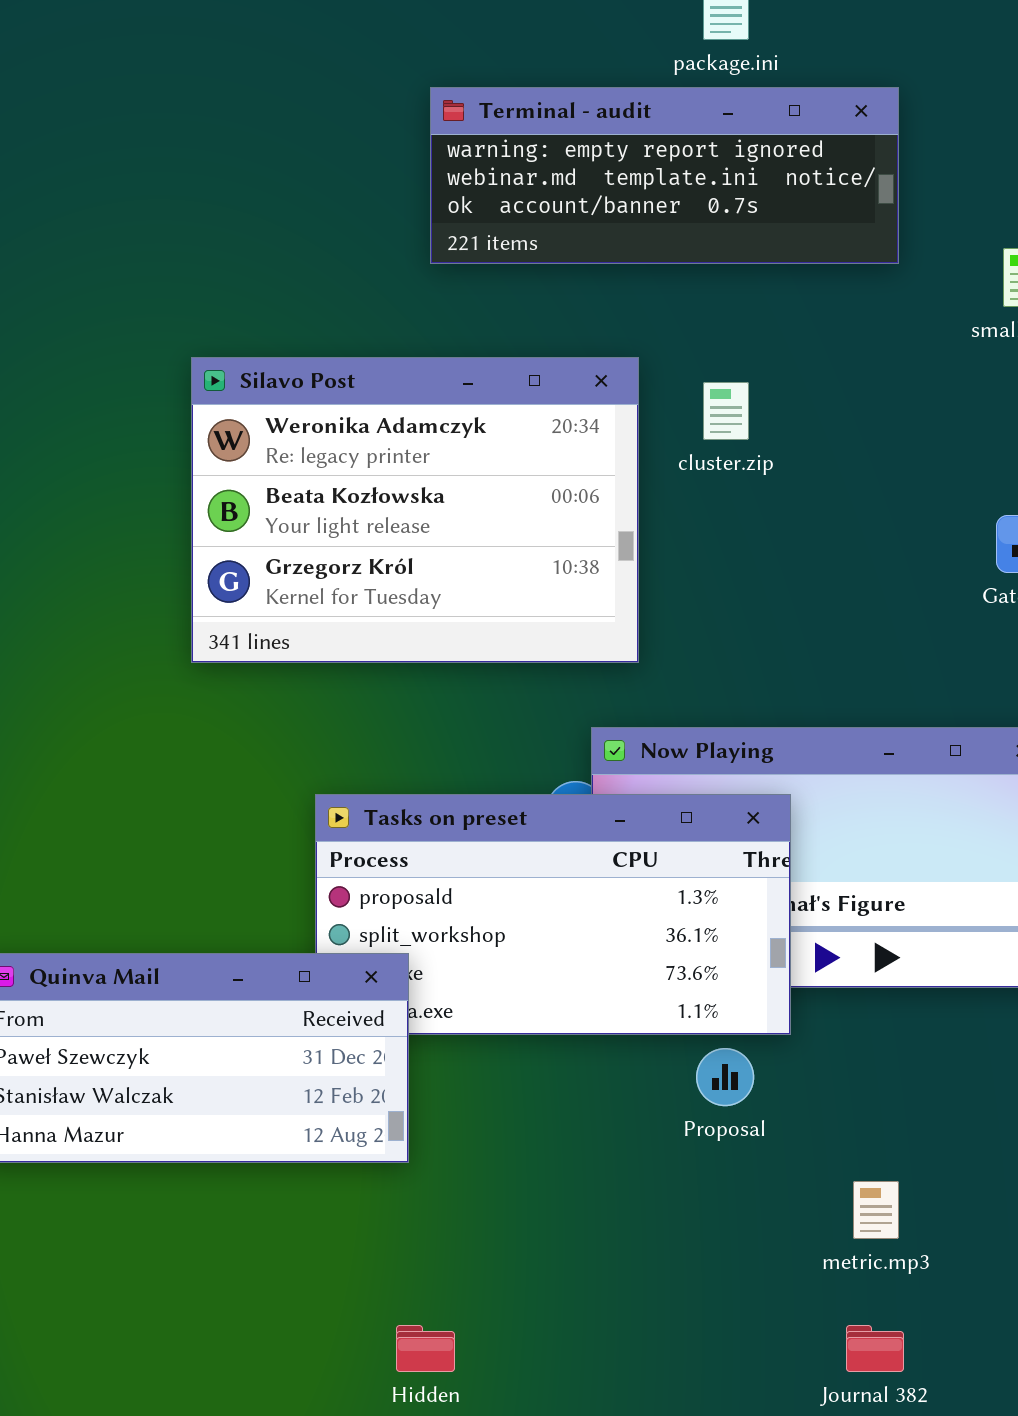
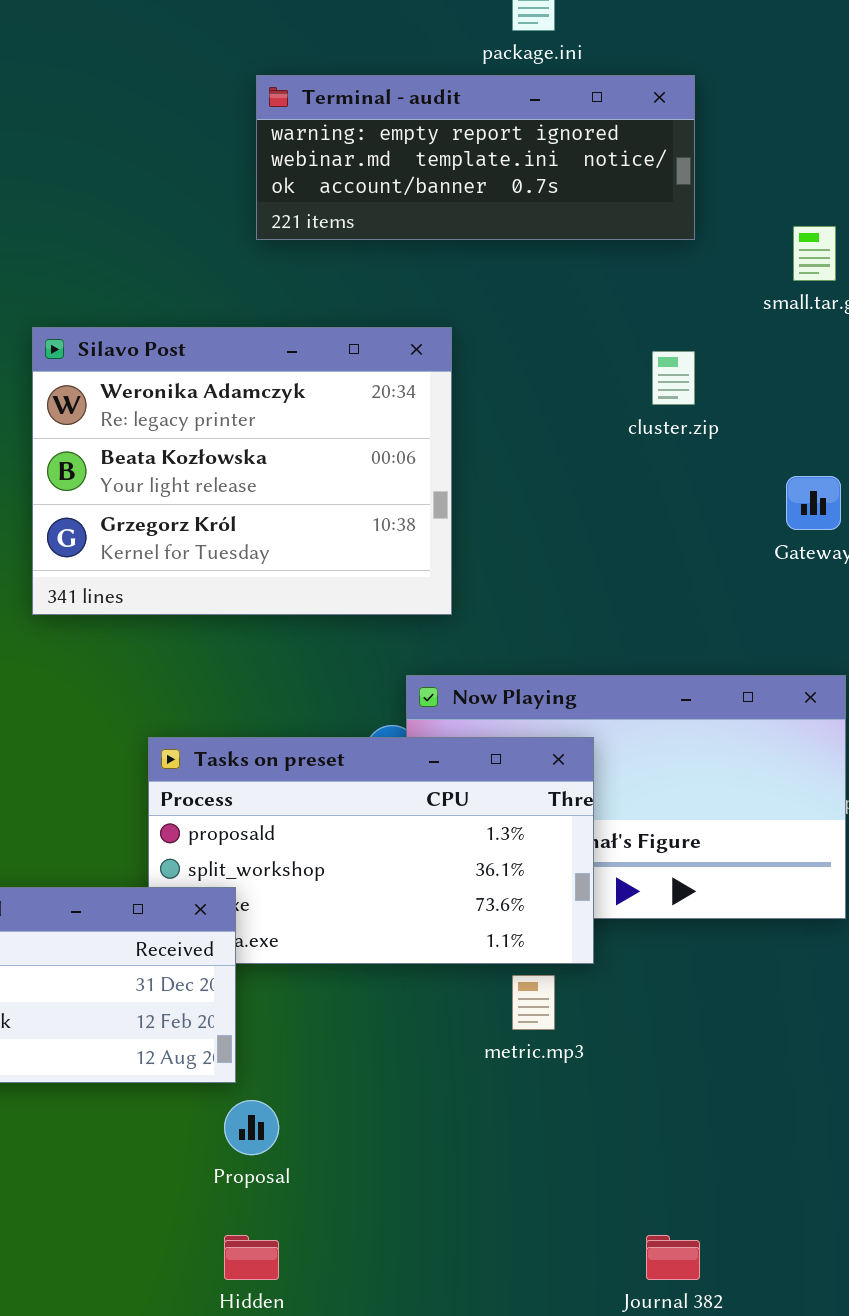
cluster.zip: [703,382,749,440] -> [652,351,695,405], moved
Proposal: [696,1048,754,1106] -> [224,1100,279,1155], moved
metric.mp3: [853,1181,899,1239] -> [512,975,555,1030], moved

